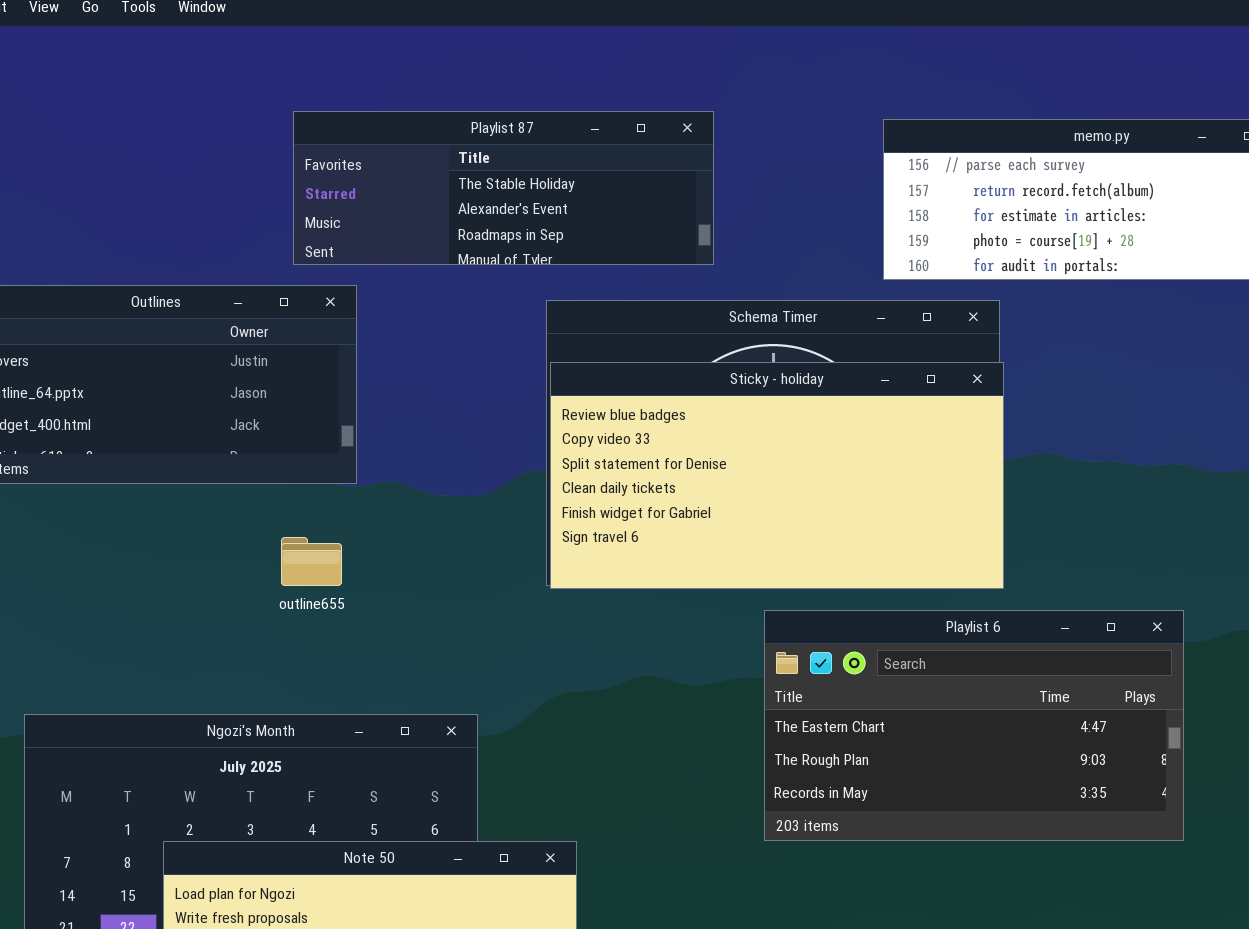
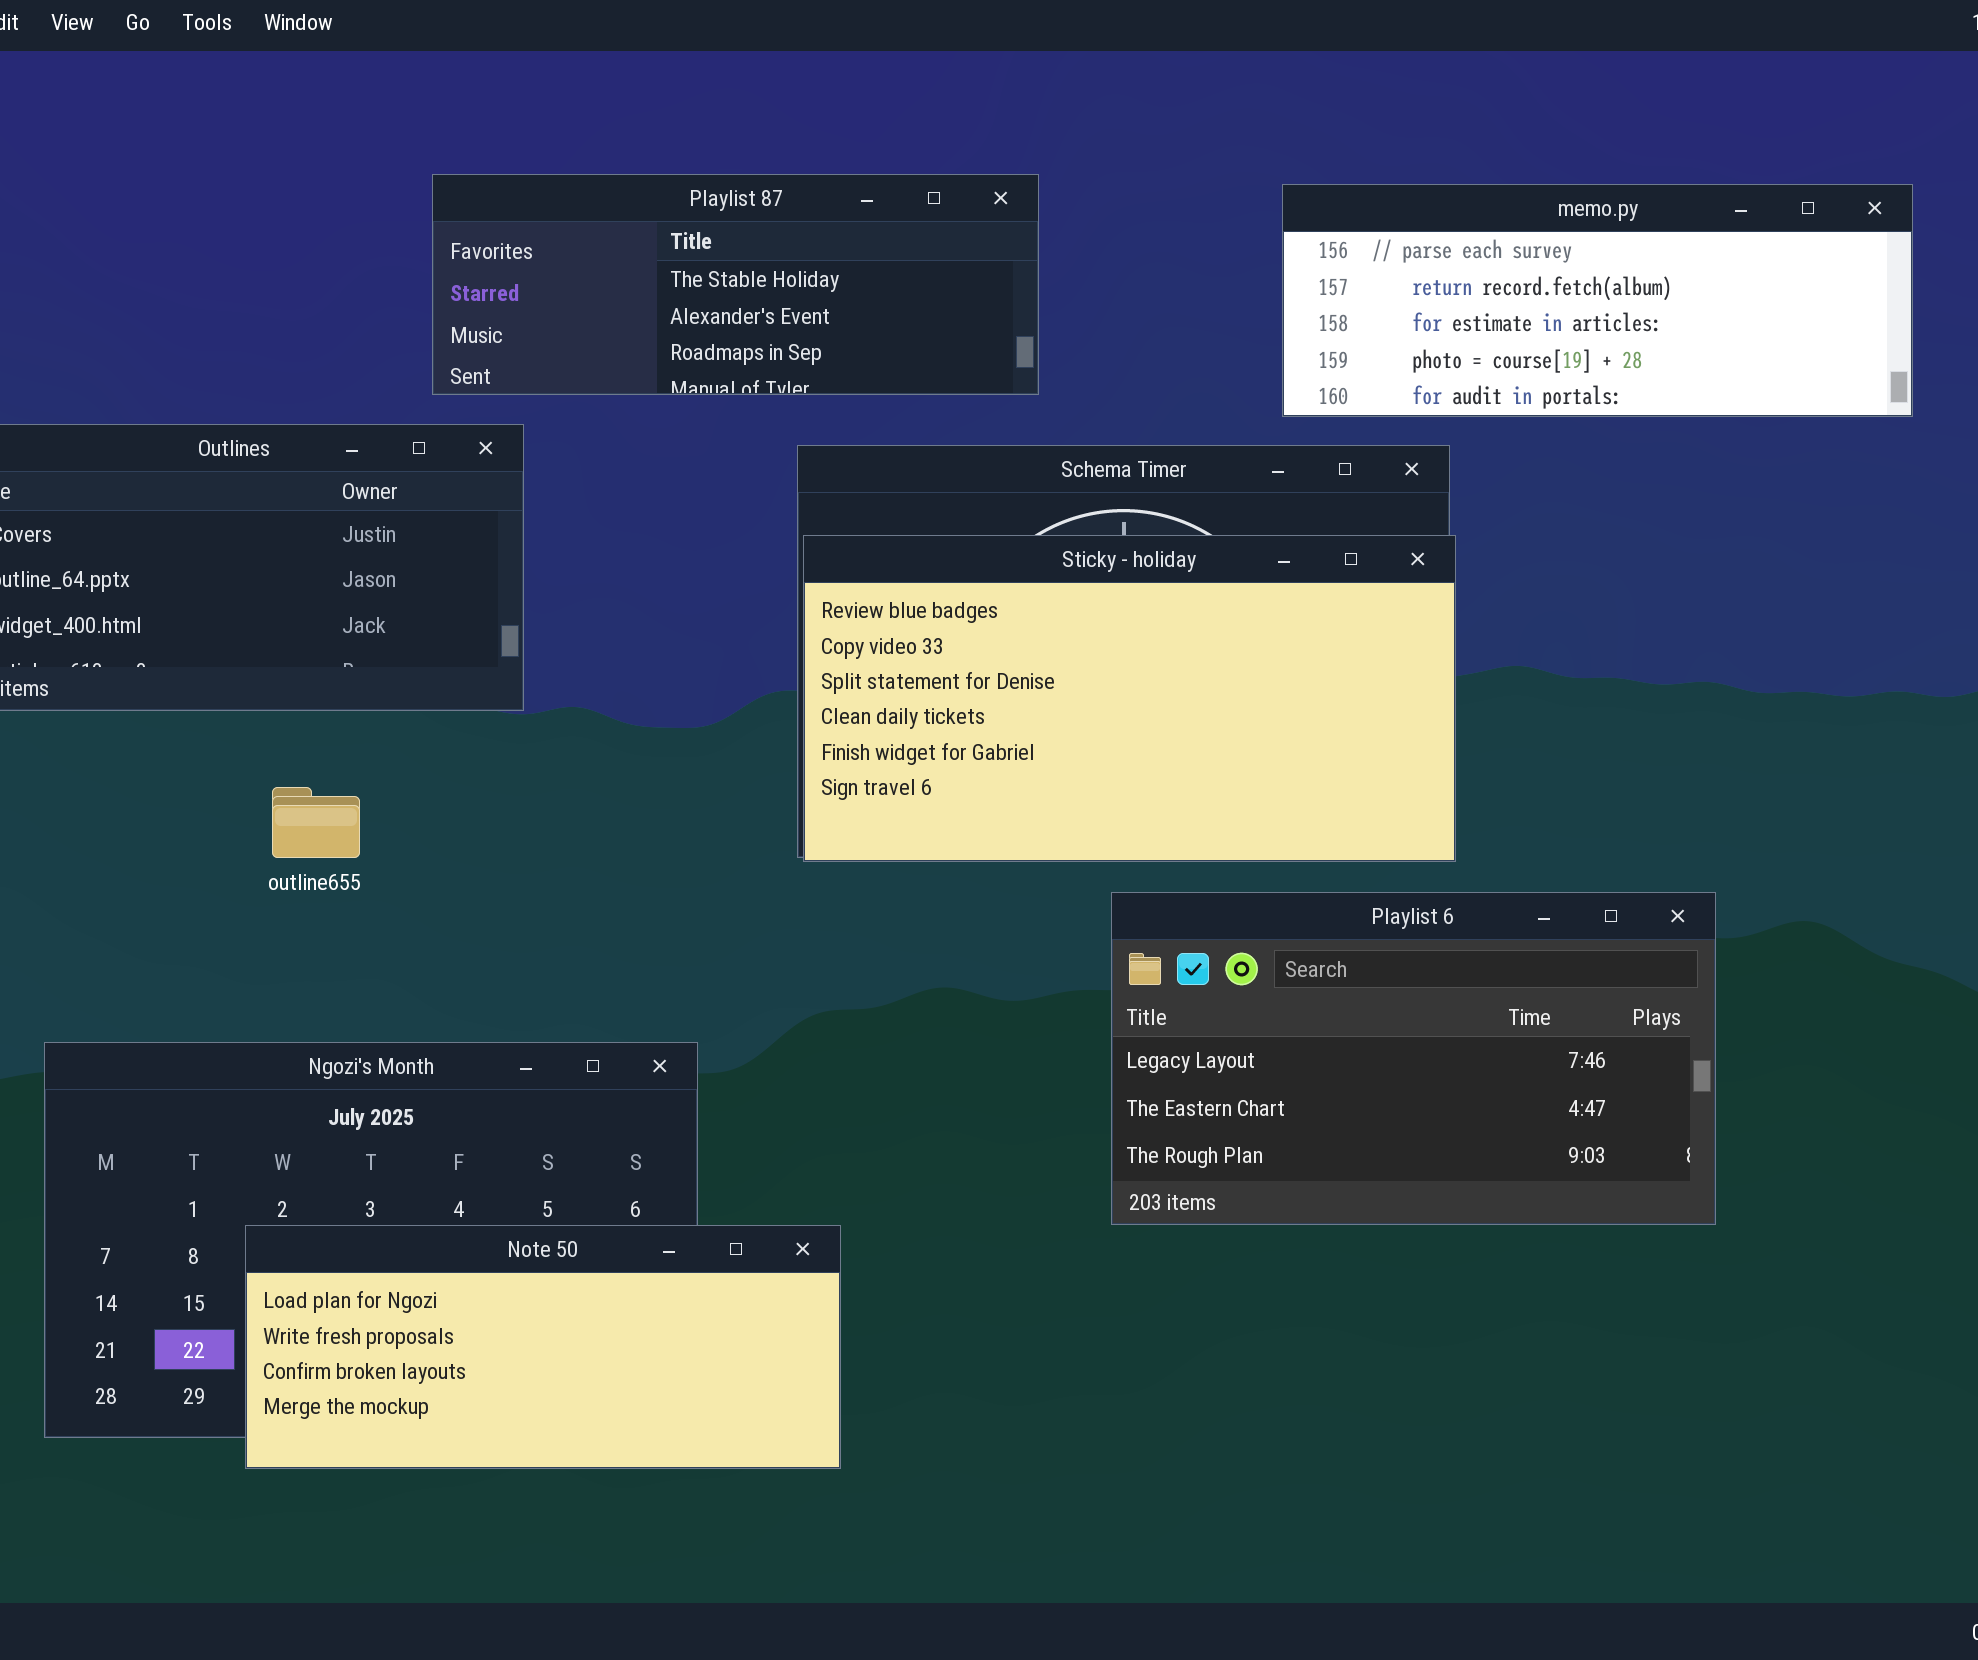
outline655: [281,537,342,586] -> [272,787,360,858], moved
Playlist 6: [764,610,1184,841] -> [1111,892,1716,1225], scrolled up 1 row

